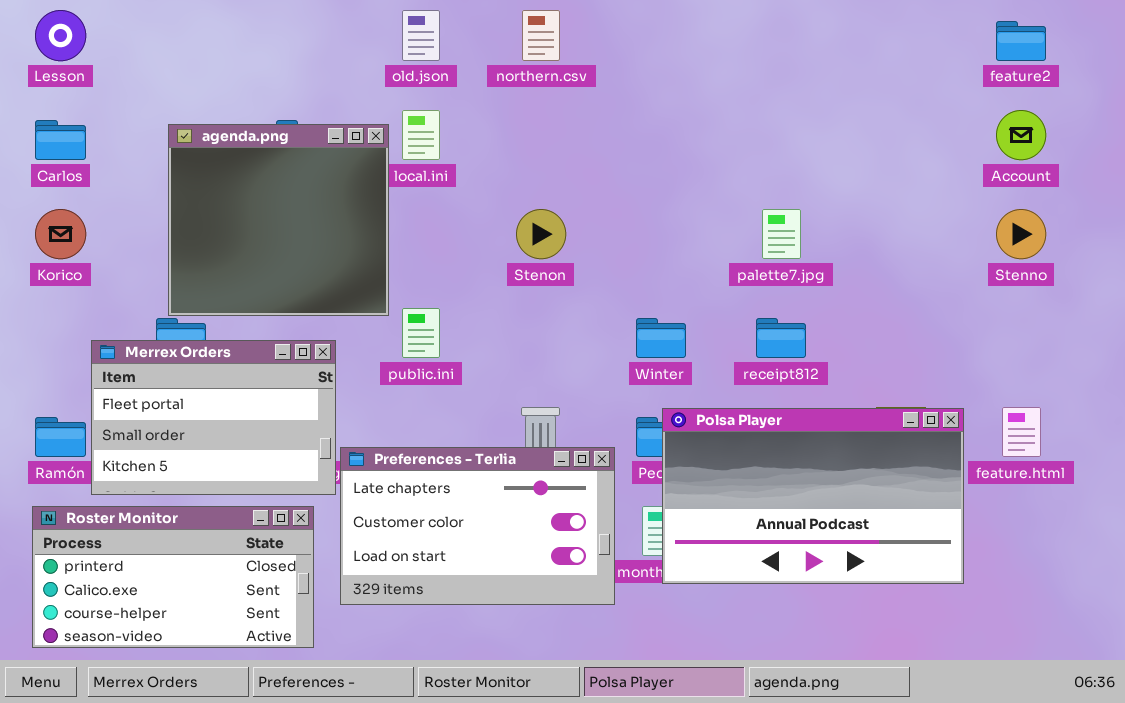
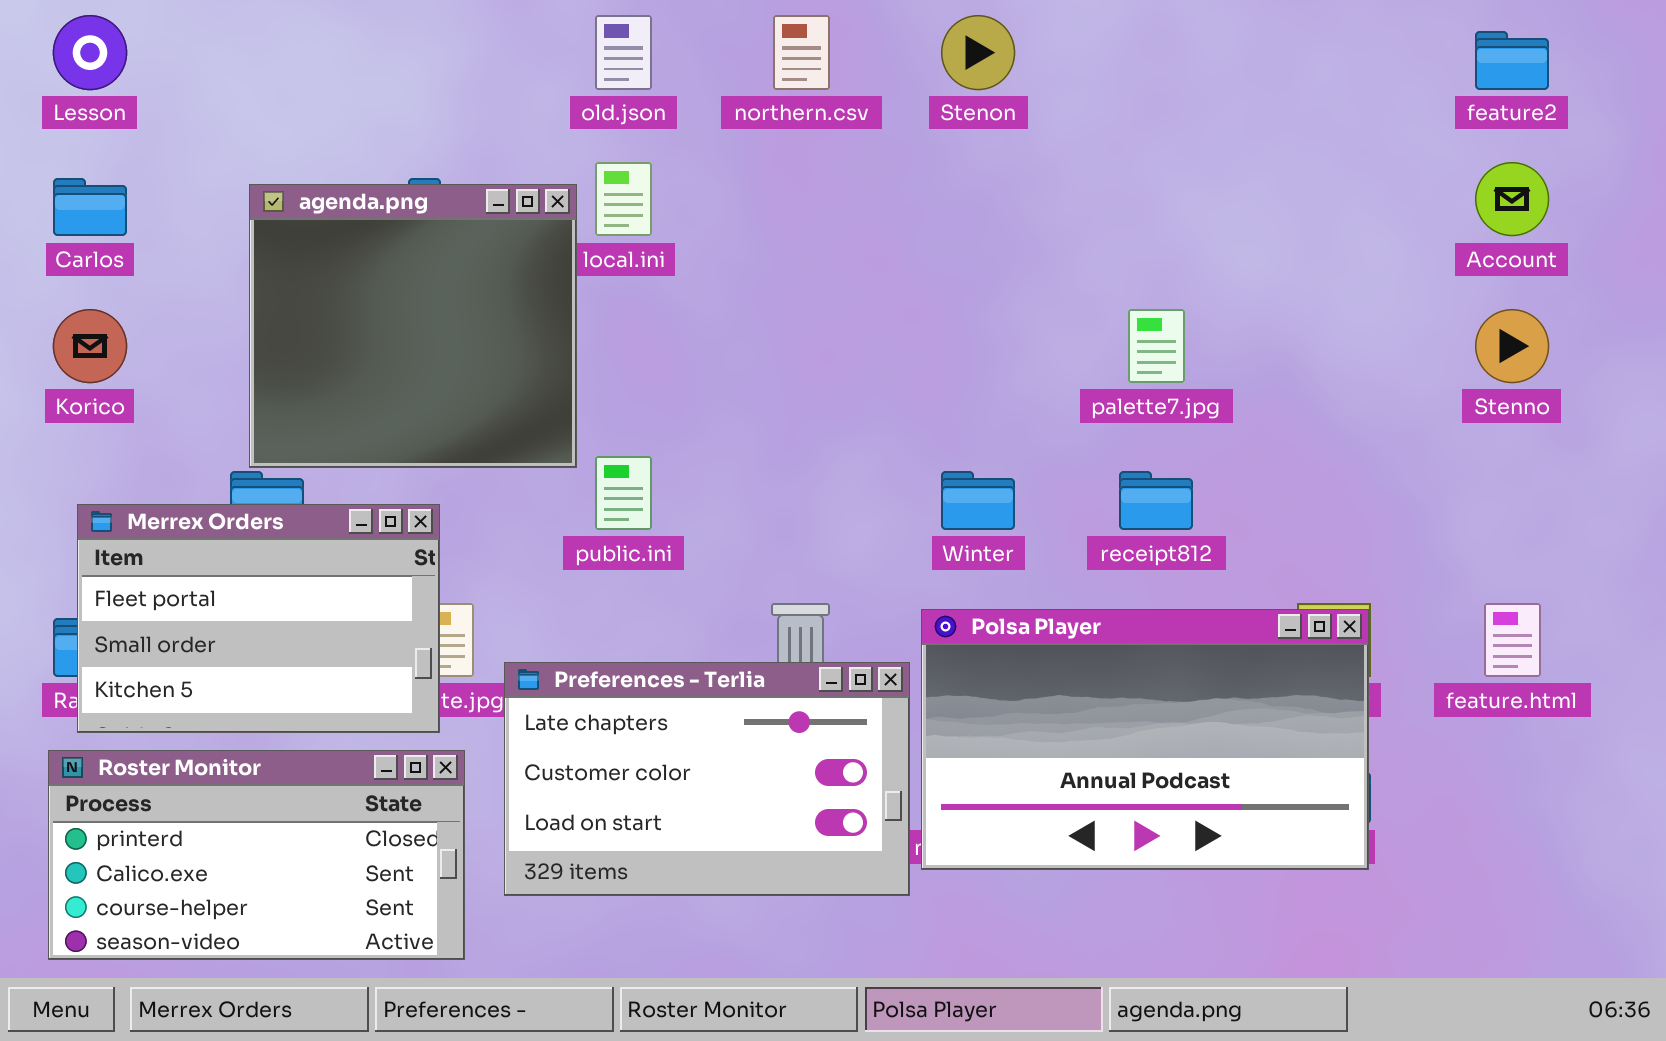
Stenon: [516,209,566,259] -> [941,15,1015,90], moved
Merrex Orders: [91,340,336,495] -> [77,504,440,733], moved
Polsa Player: [662,408,964,584] -> [921,609,1369,870], moved

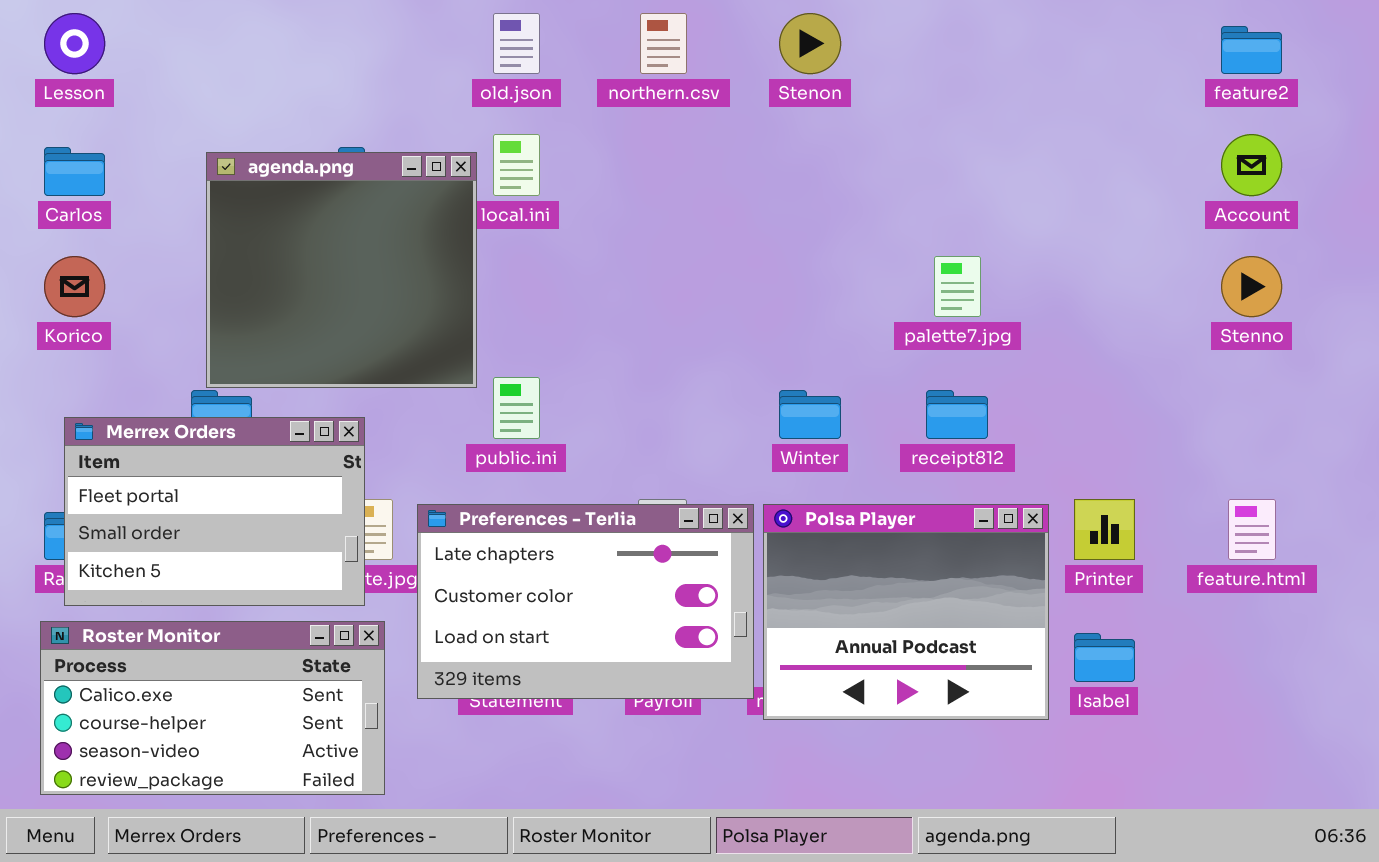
Polsa Player: [921,609,1369,870] -> [763,504,1049,720], resized
Preferences - Terlia: [504,662,910,896] -> [417,504,754,699], moved
Roster Monitor: [48,750,465,960] -> [40,621,385,795], scrolled down 1 row

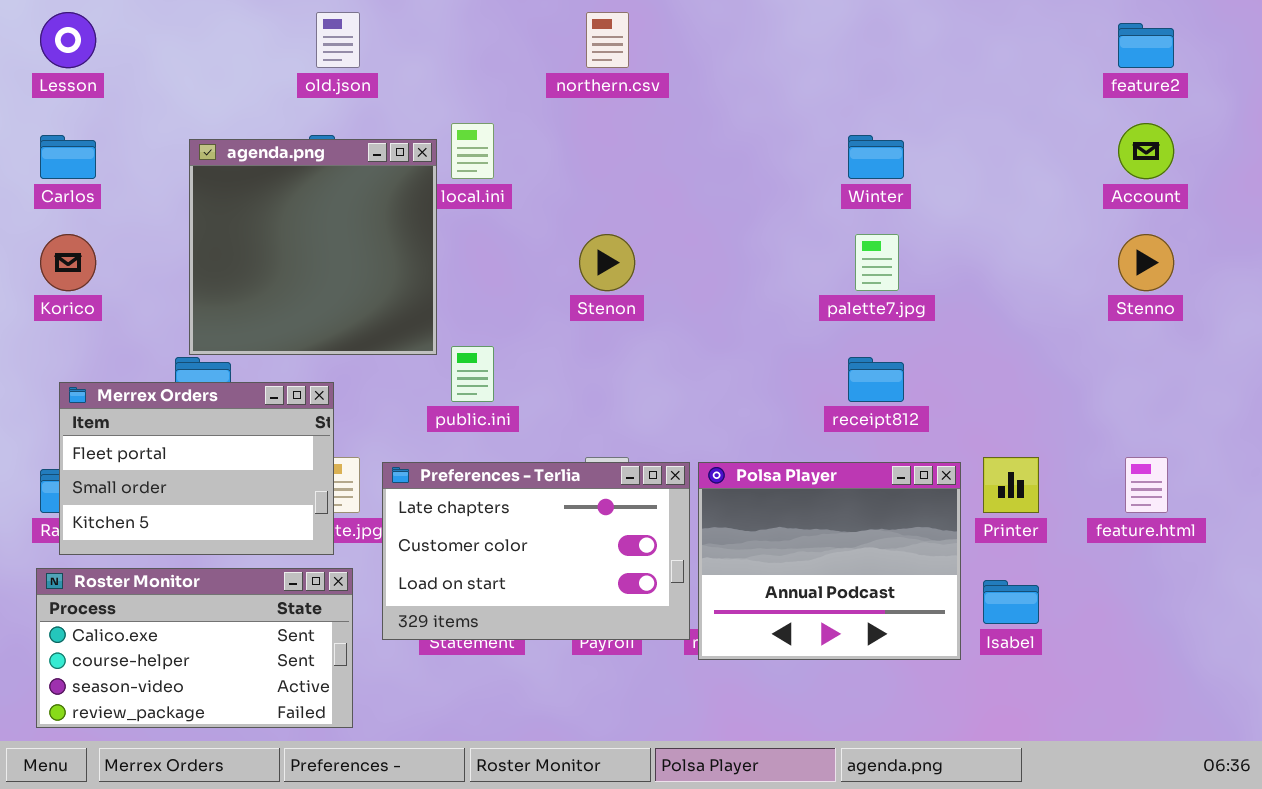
old.json: [493,13,540,74] -> [316,12,360,68], moved
Stenon: [779,13,841,74] -> [579,234,635,291], moved
Winter: [779,390,841,439] -> [848,135,904,179], moved

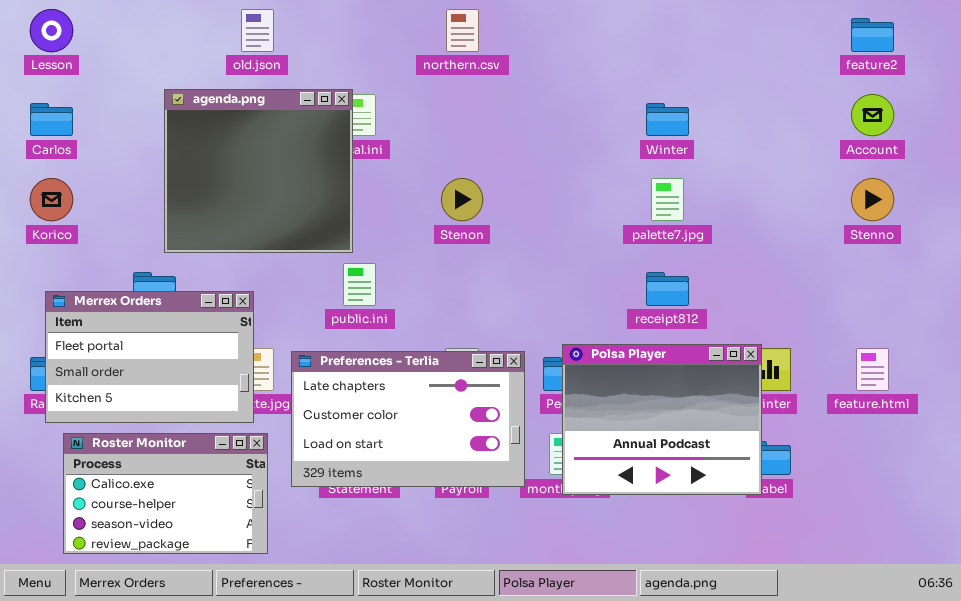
agenda.png: [189,139,437,355] -> [164,89,353,253], moved
Polsa Player: [698,462,961,660] -> [562,344,762,495], moved
Roster Monitor: [36,568,353,728] -> [63,433,268,554], resized

